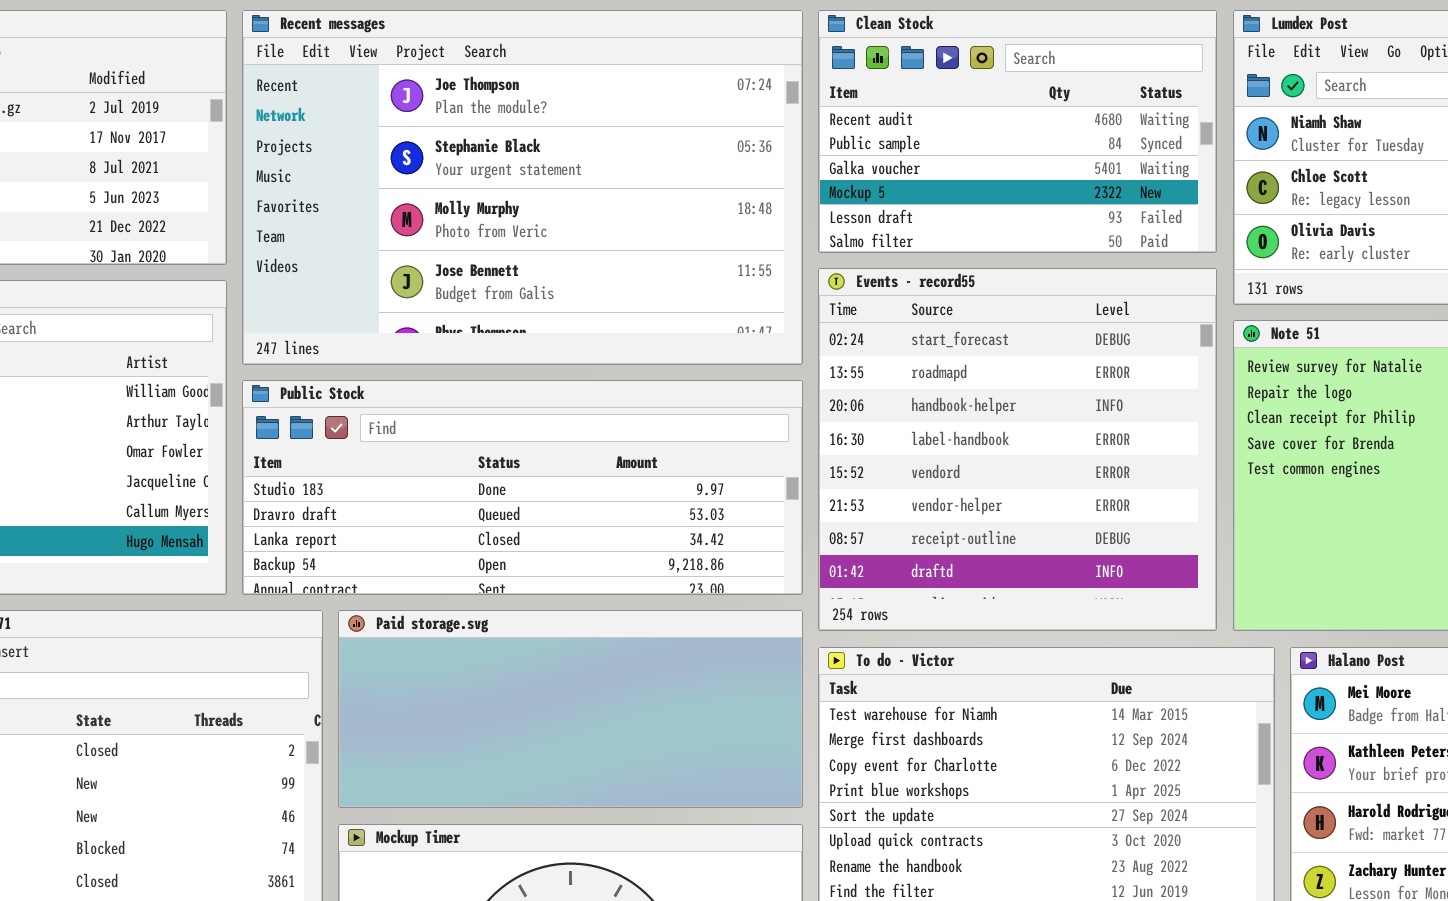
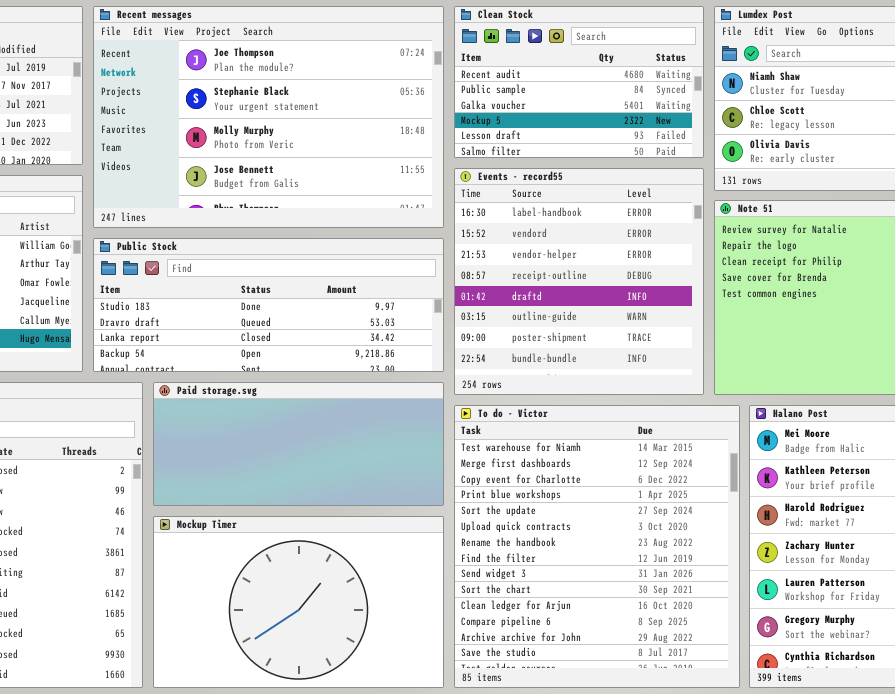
Events - record55: [818,268,1217,631] -> [454,168,704,395], scrolled down 3 rows

